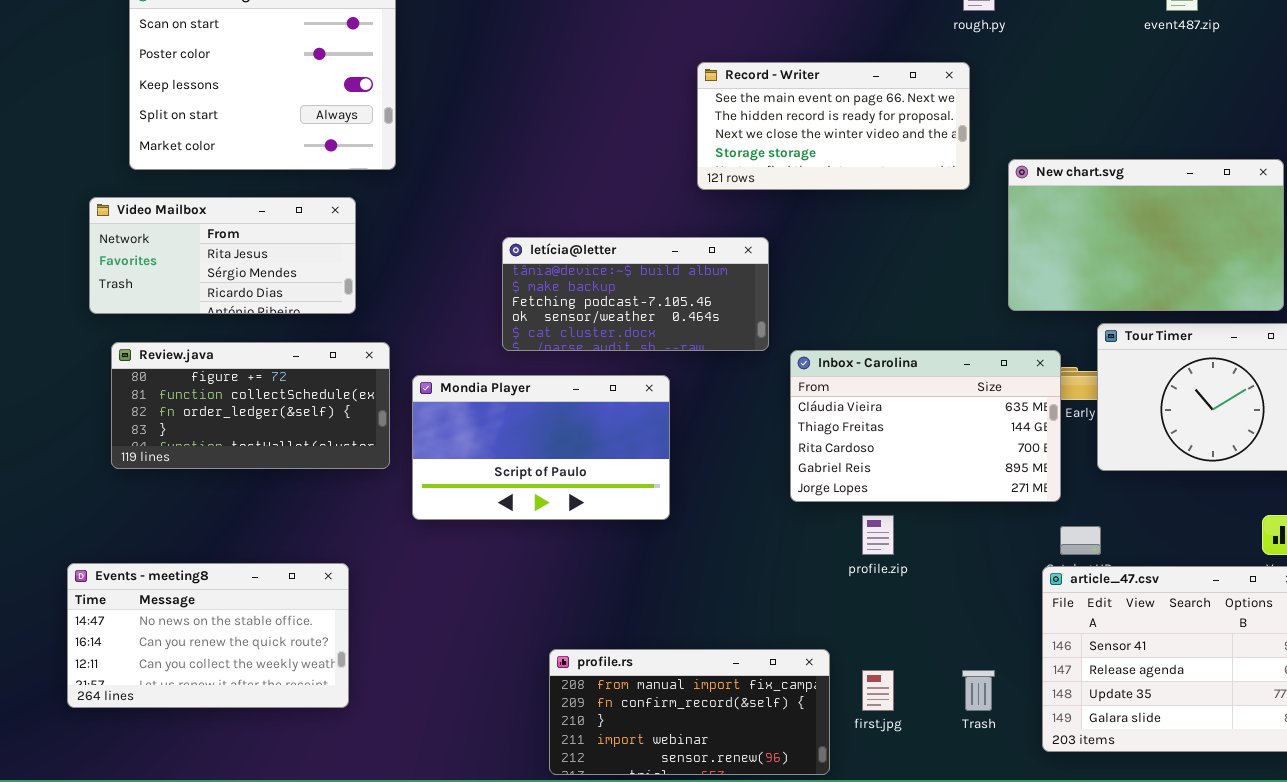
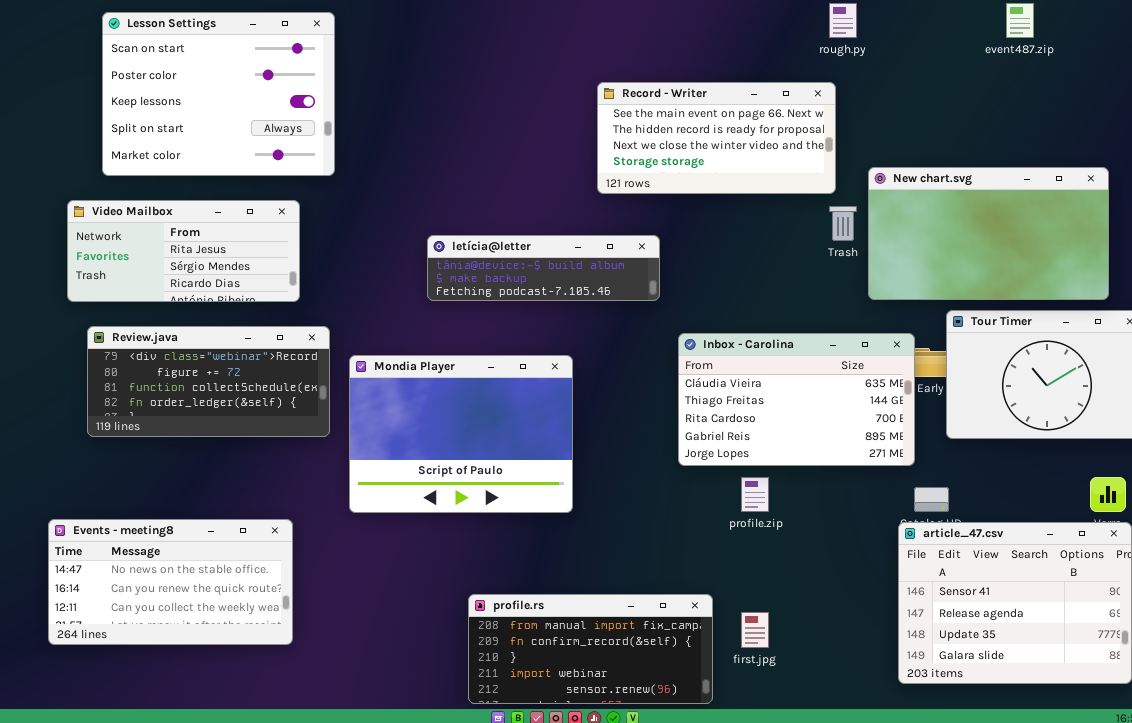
letícia@letter: [502,237,769,351] -> [427,235,660,301], resized
Review.java: [111,342,390,469] -> [87,326,330,437], scrolled up 1 row
Mondia Player: [412,375,670,520] -> [349,355,573,513], resized
Trash: [962,670,995,711] -> [829,206,857,241], moved

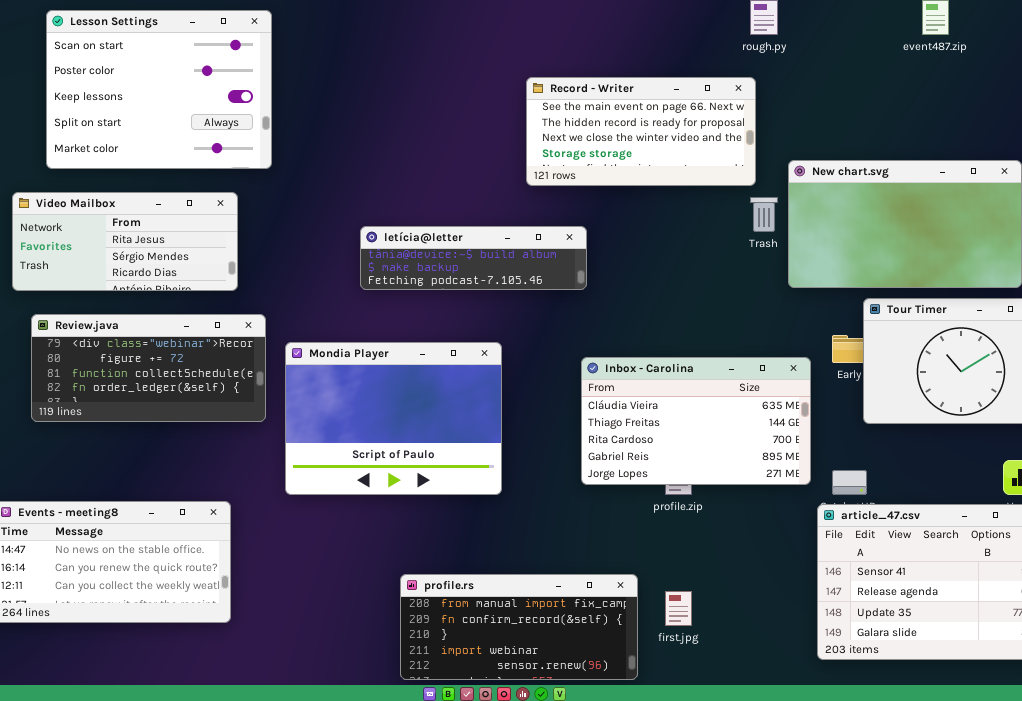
Inbox - Carolina: [678,333,915,466] -> [581,357,811,485], moved

